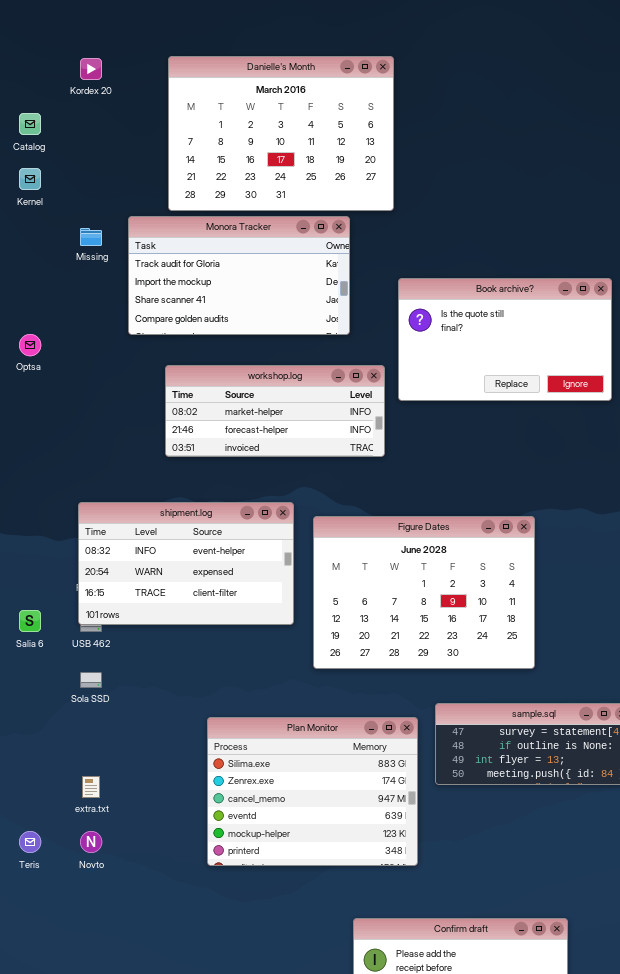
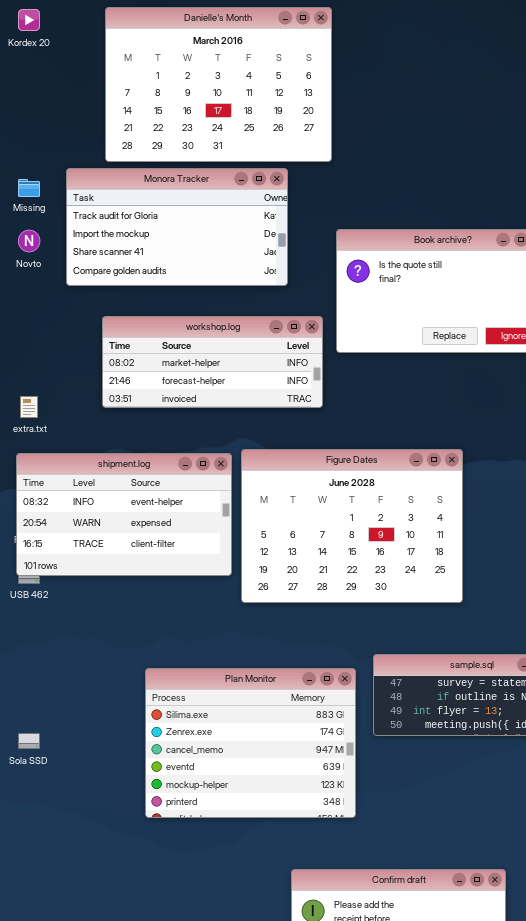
Figure Dates: [313,516,535,669] -> [241,449,463,603], moved
Sola SSD: [80,672,102,688] -> [18,733,40,749], moved
extra.txt: [82,776,100,798] -> [20,396,38,418], moved
Novto: [80,831,102,853] -> [18,230,40,252], moved

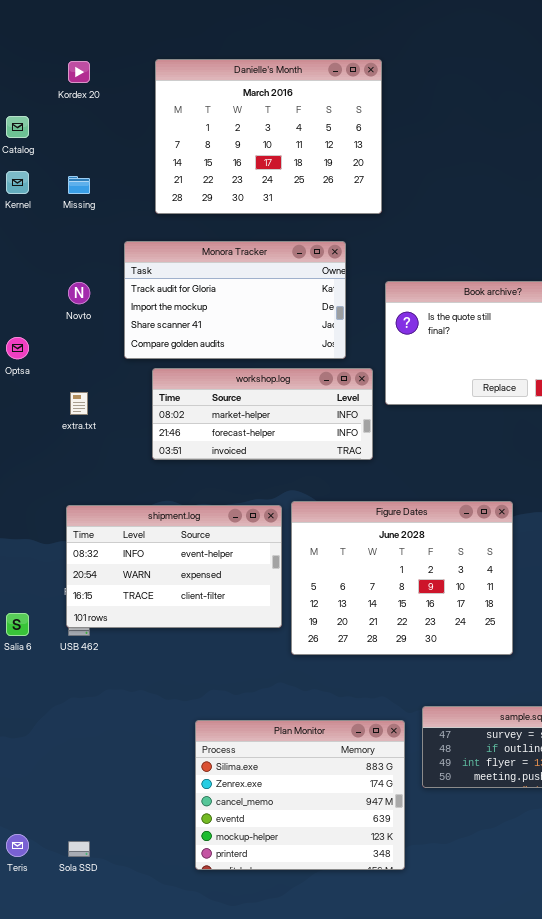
Monora Tracker: [66,168,288,286] -> [124,241,346,359], moved
Missing: [18,179,40,197] -> [68,176,90,194], moved
extra.txt: [20,396,38,418] -> [70,392,88,415], moved
Sola SSD: [18,733,40,749] -> [68,841,90,857], moved

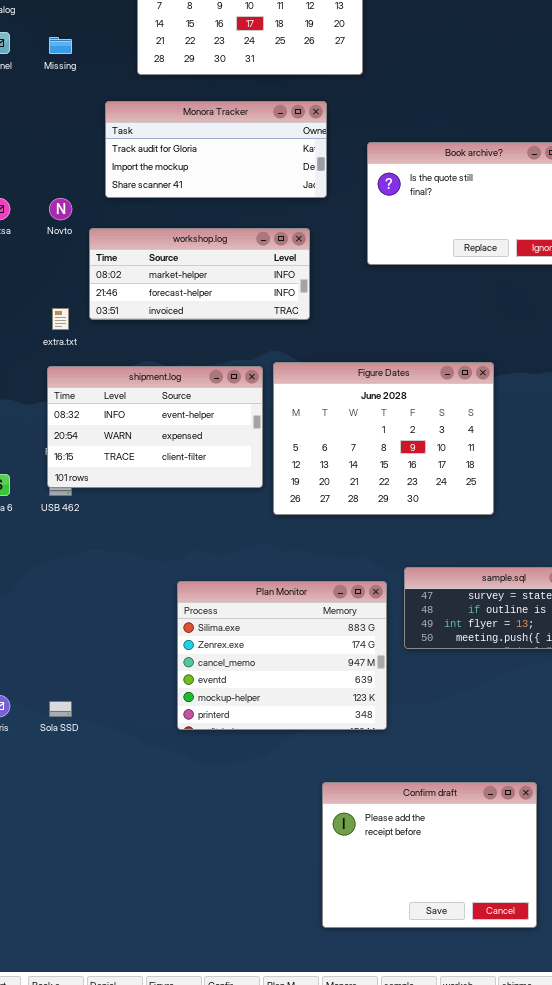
Monora Tracker: [124,241,346,359] -> [105,101,327,198], resized
Novto: [68,282,90,304] -> [49,198,72,220], moved
workshop.log: [152,368,373,460] -> [89,228,310,320], moved
extra.txt: [70,392,88,415] -> [52,308,69,330], moved

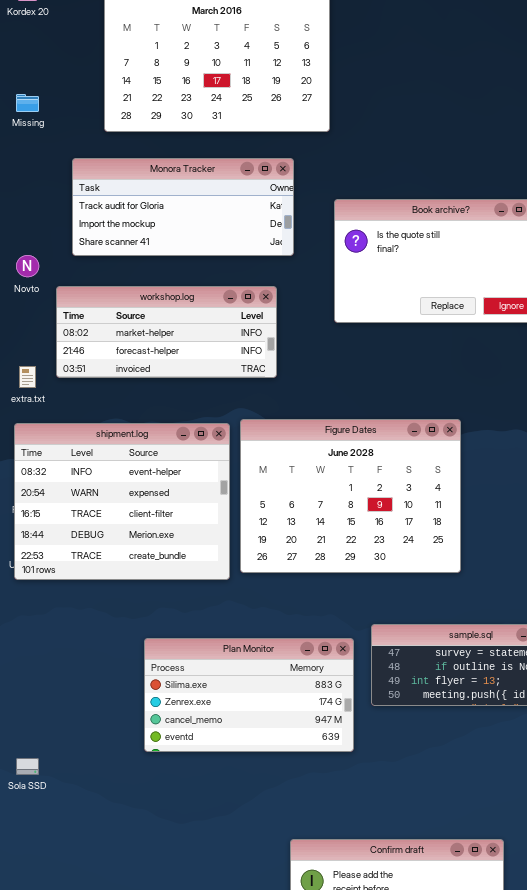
shipment.log: [47,366,263,488] -> [14,423,230,580], resized
Plan Monitor: [177,581,387,730] -> [144,638,354,752], resized

